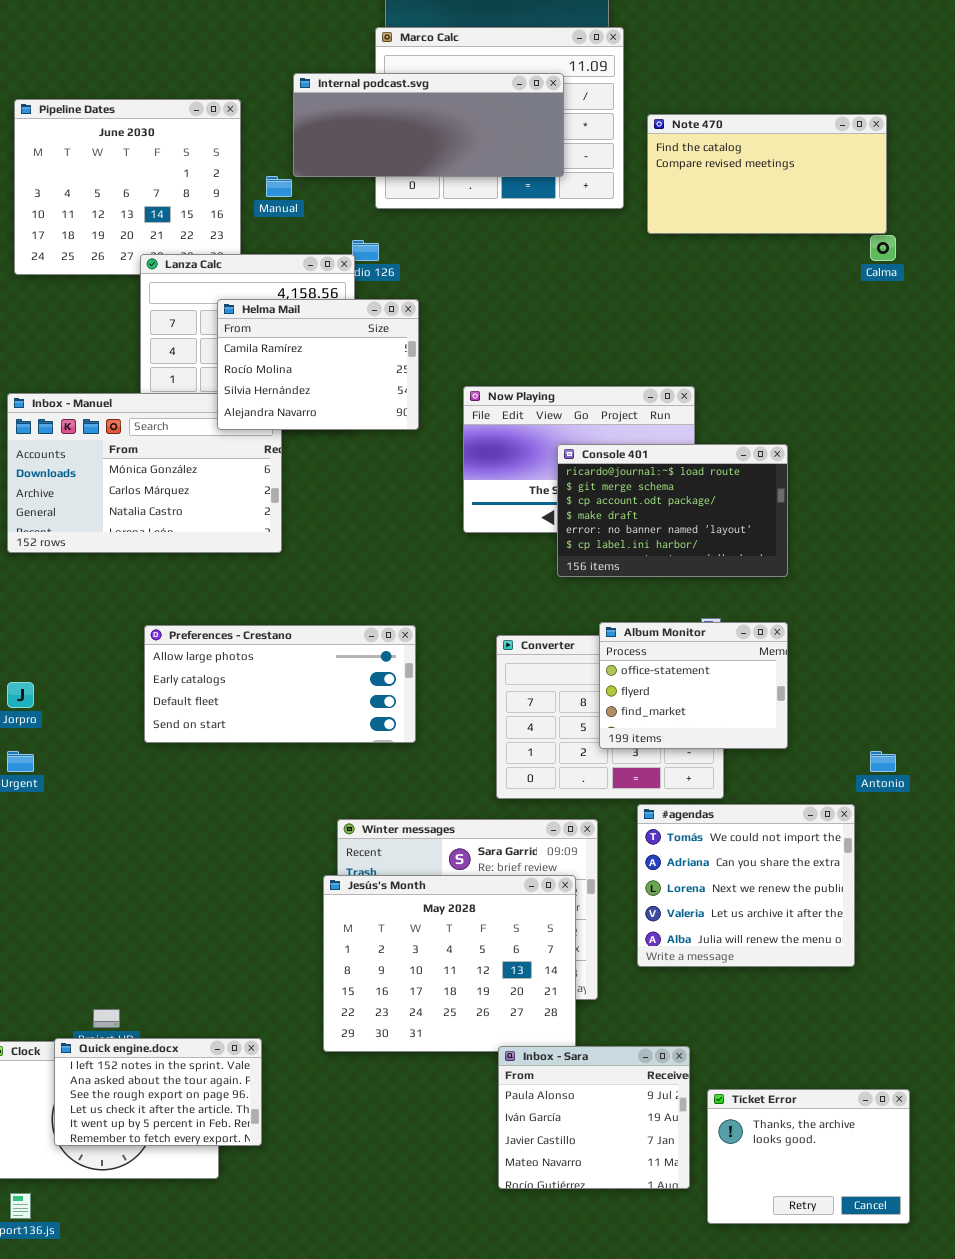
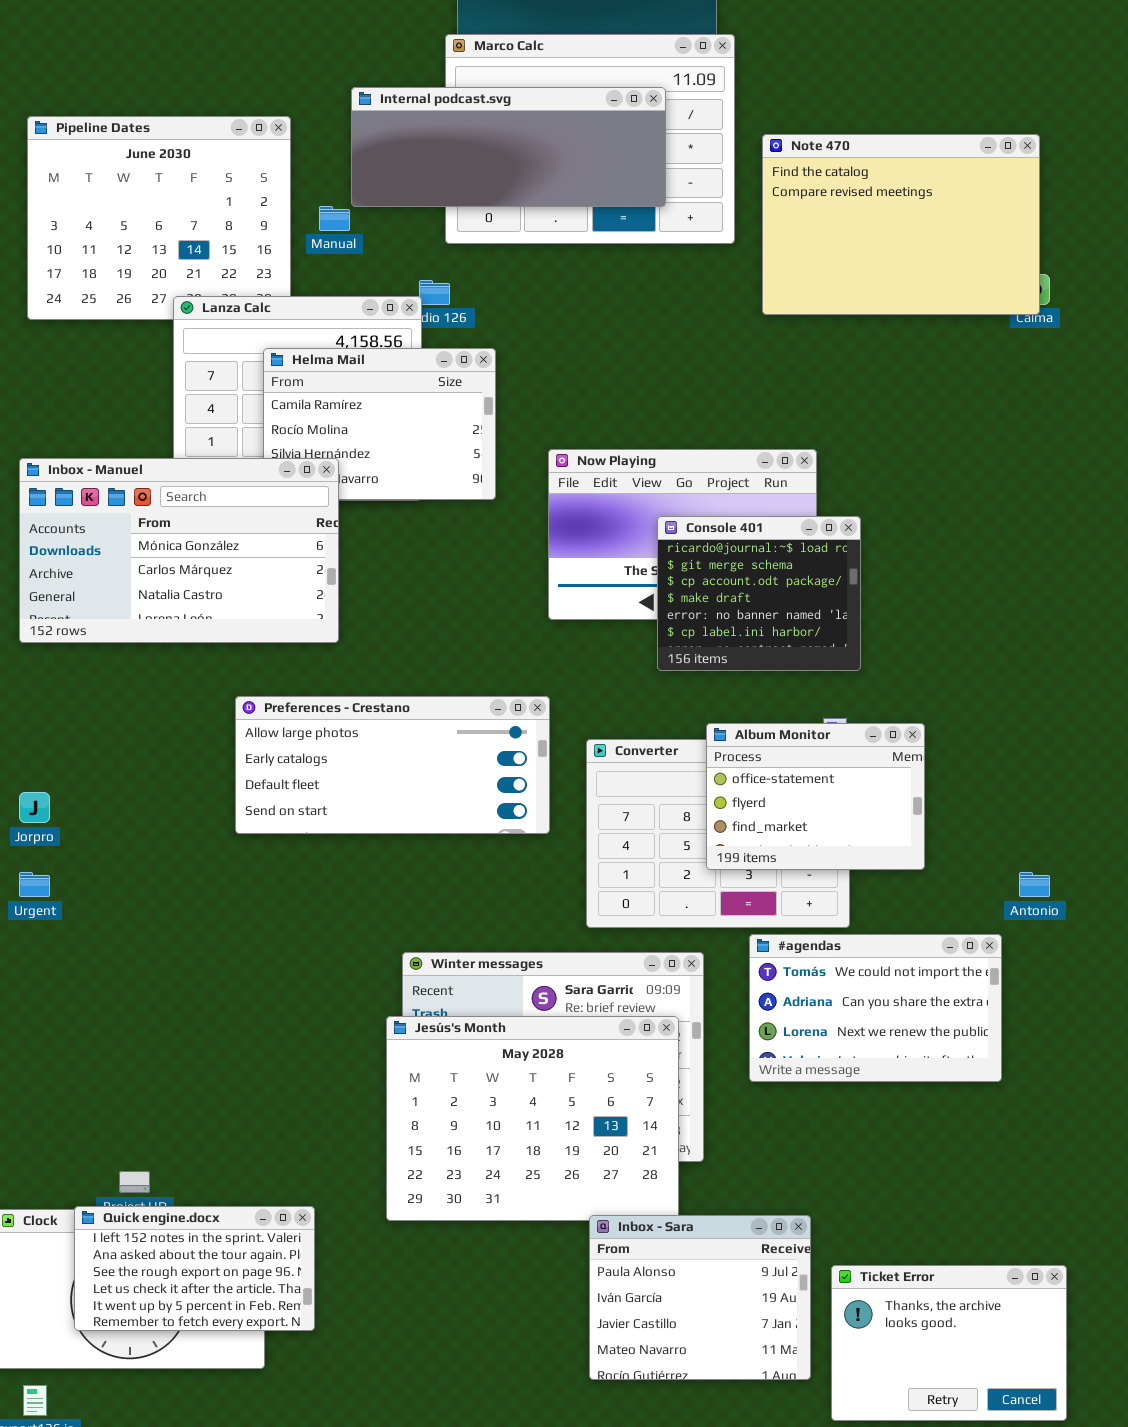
Note 470: [647,114,887,234] -> [762,134,1040,315], resized
Inbox - Manuel: [7,393,282,553] -> [19,458,339,643], raised
Console 401: [557,444,788,577] -> [657,516,861,671], resized
Preferences - Crestano: [144,625,416,743] -> [235,696,550,834], moved
#agendas: [637,804,855,967] -> [749,934,1002,1082], resized

